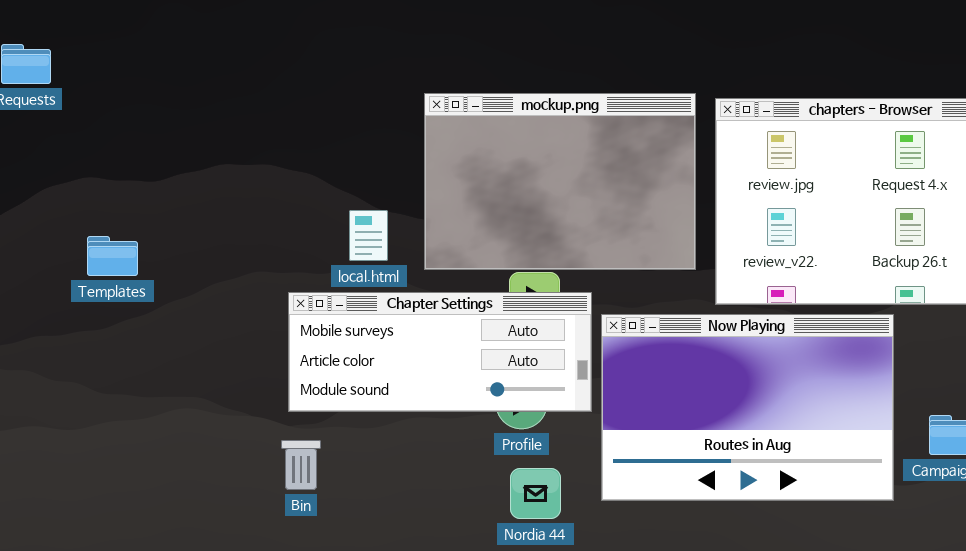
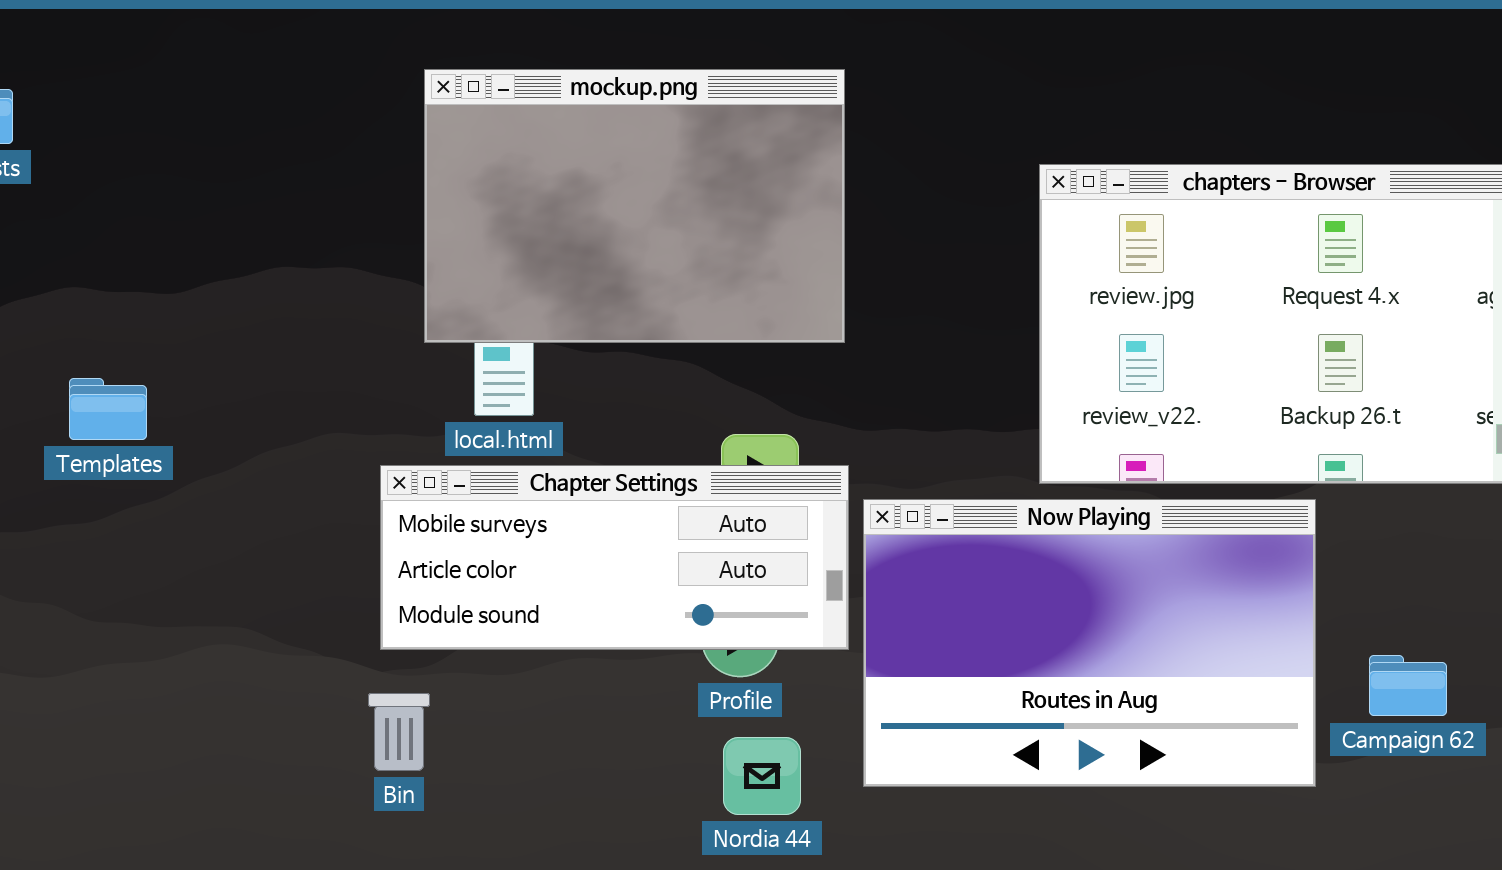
mockup.png: [424,93,696,270] -> [424,69,845,343], moved

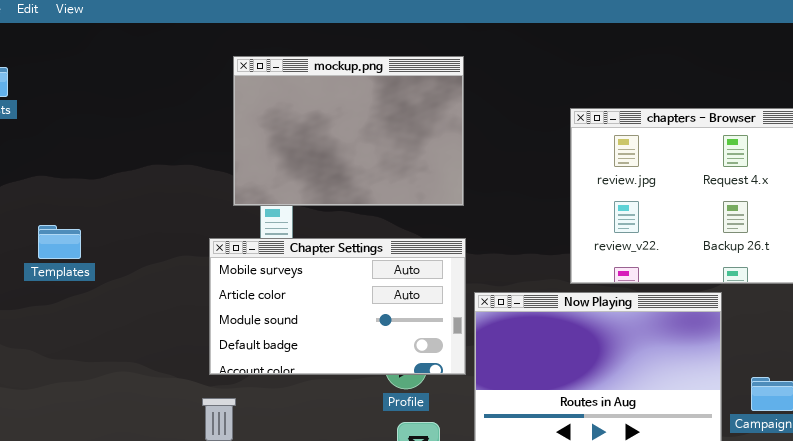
Chapter Settings: [380,465,849,650] -> [209,238,466,375], resized

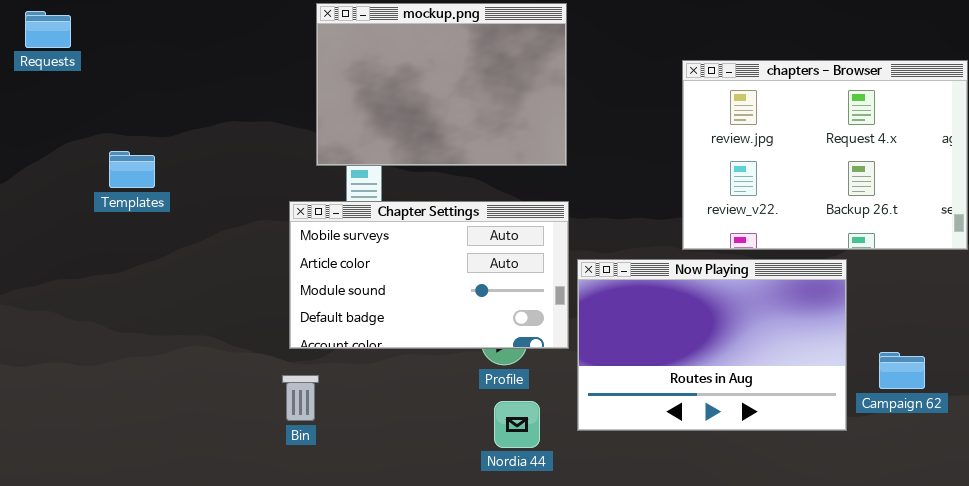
Templates: [38,225,81,259] -> [109,151,155,188], moved

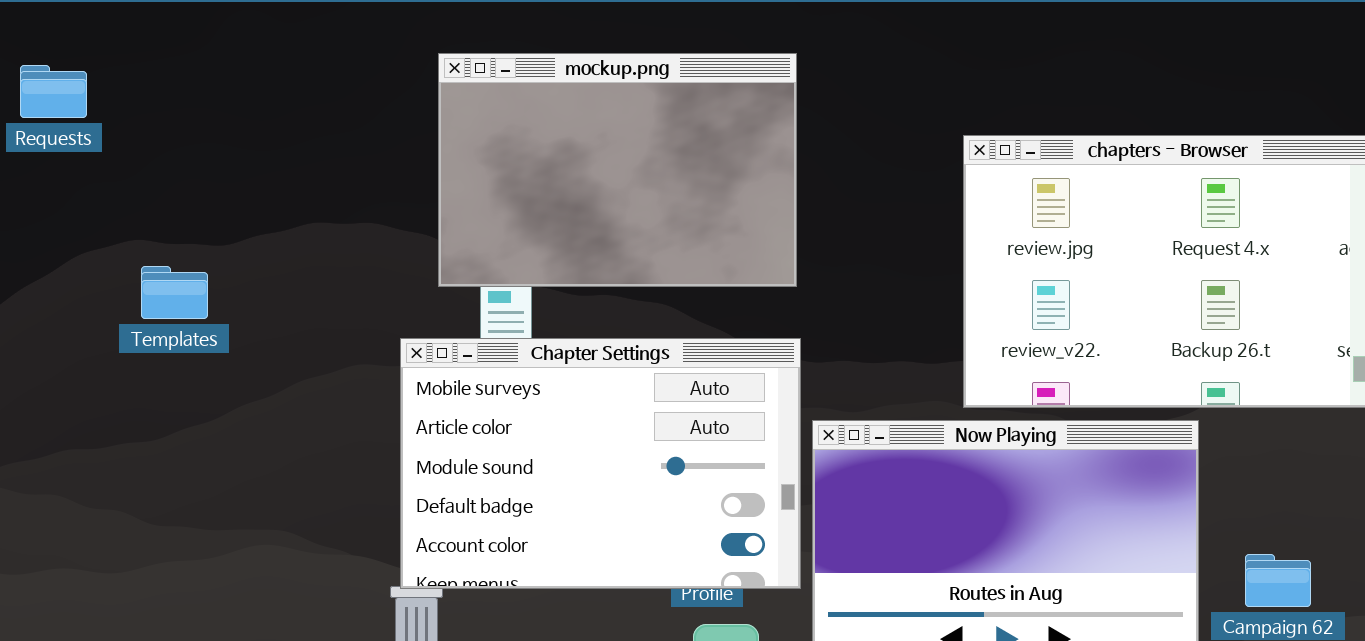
Chapter Settings: [289,201,569,349] -> [400,338,801,589], resized

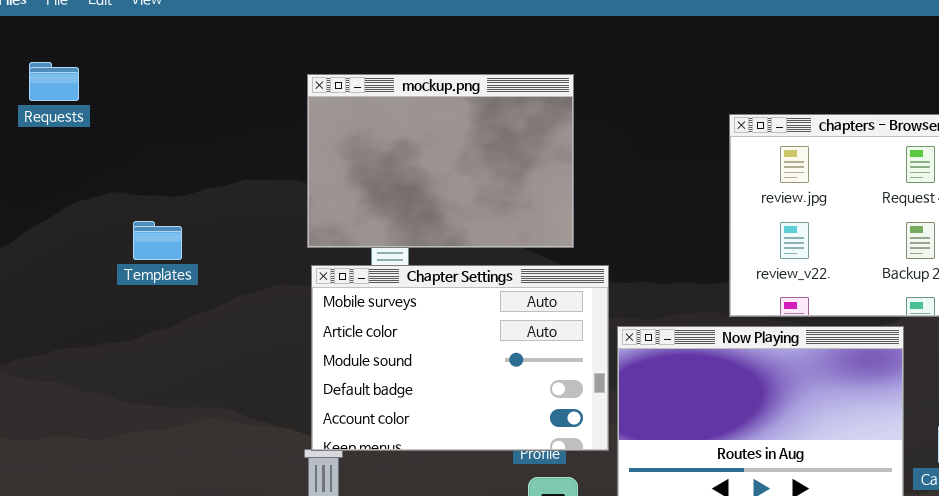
mockup.png: [438,53,797,287] -> [307,74,574,248], moved
Templates: [141,266,208,319] -> [133,221,182,260], moved

